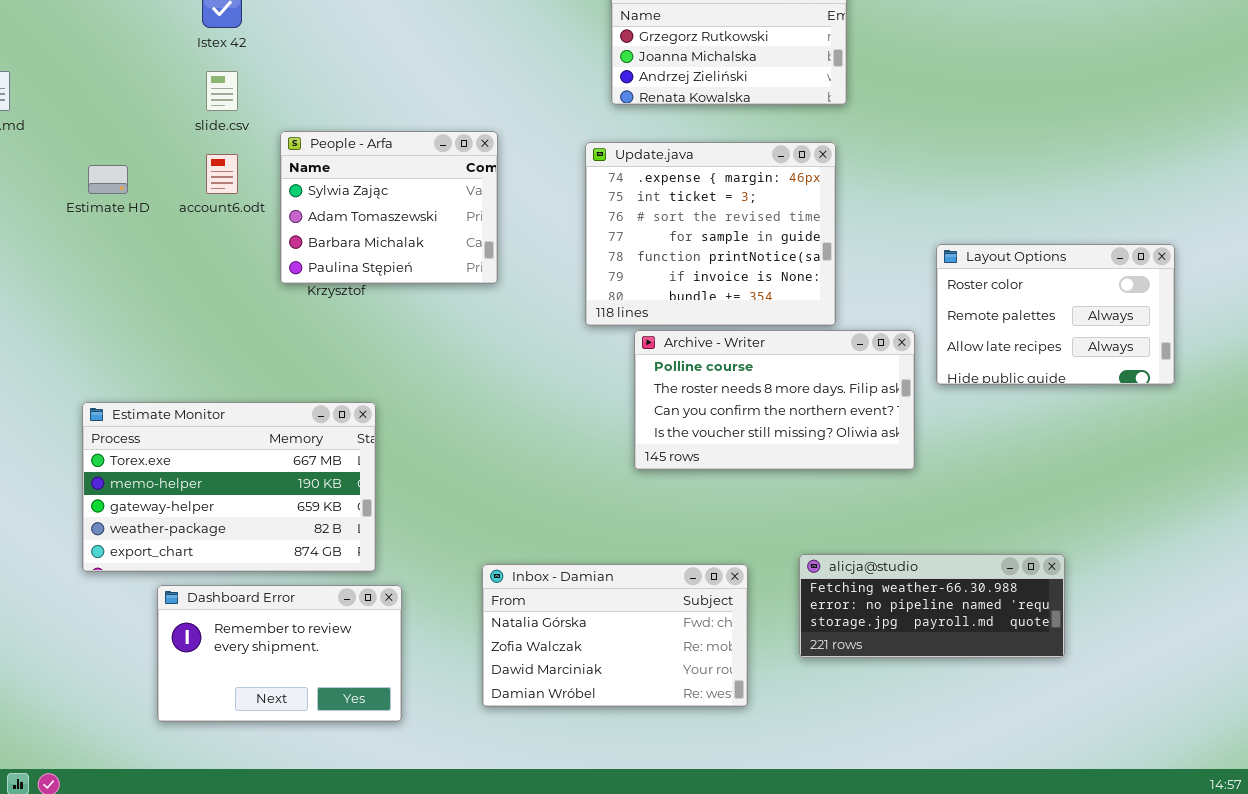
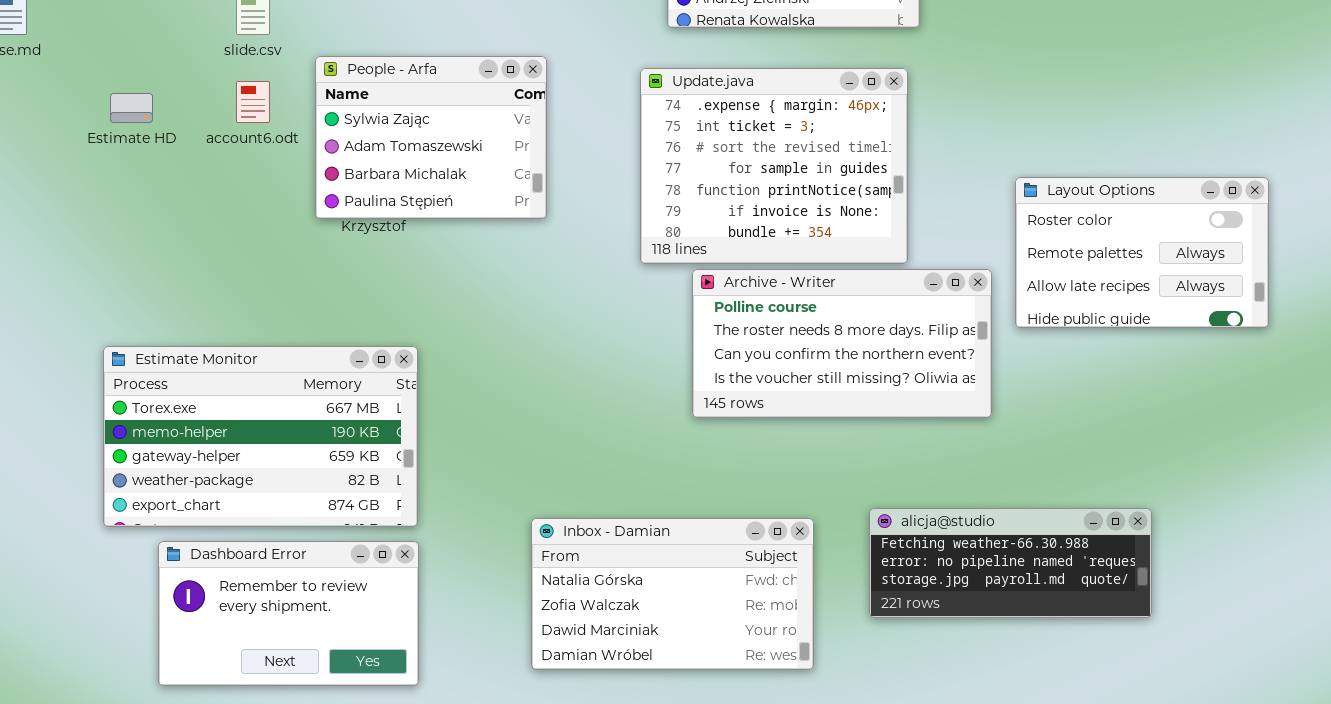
Dashboard Error: [157,585,402,722] -> [158,541,419,686], moved

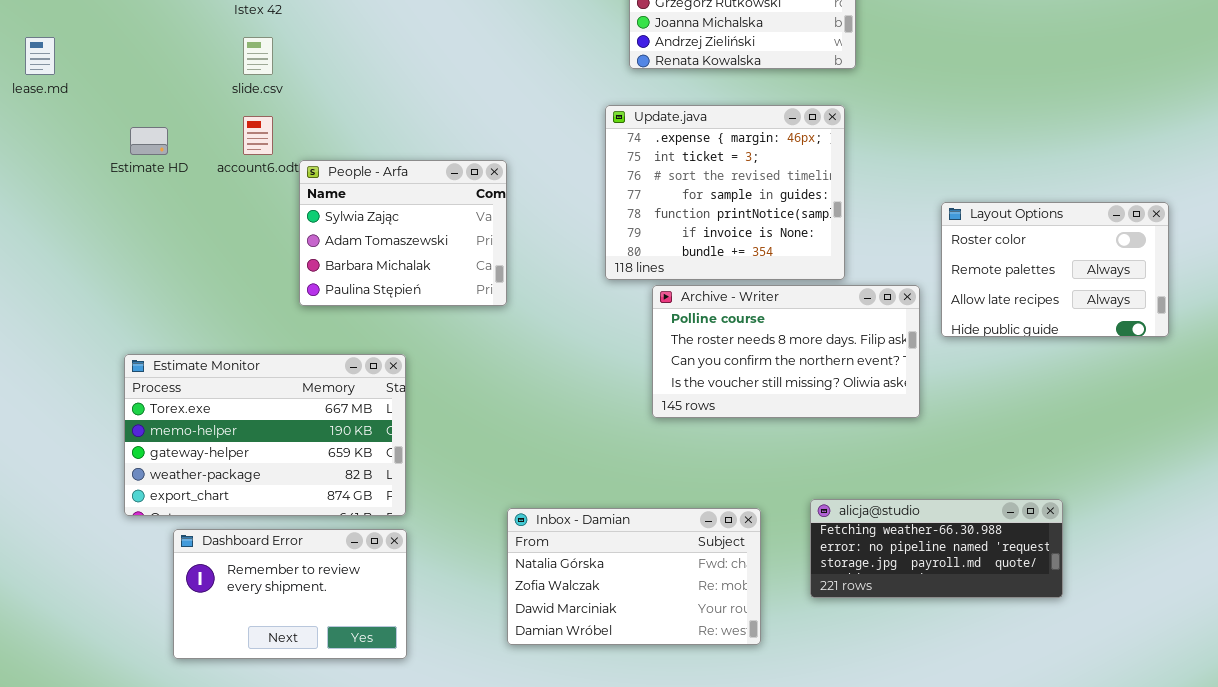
People - Arfa: [315,56,547,219] -> [299,160,507,306], moved

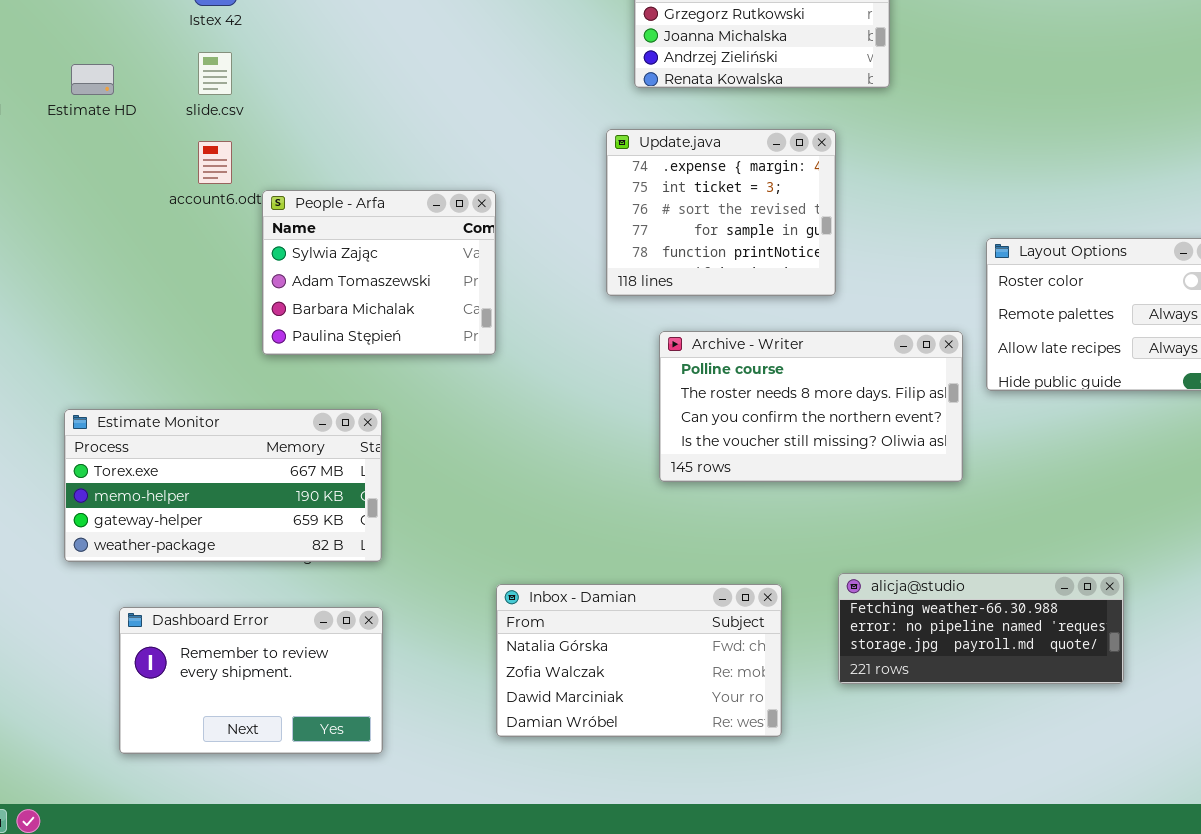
Update.java: [605,105,845,280] -> [606,129,836,296], resized
Estimate HD: [130,127,168,155] -> [71,64,114,95], moved
Estimate Monitor: [124,354,406,516] -> [64,409,382,562], resized

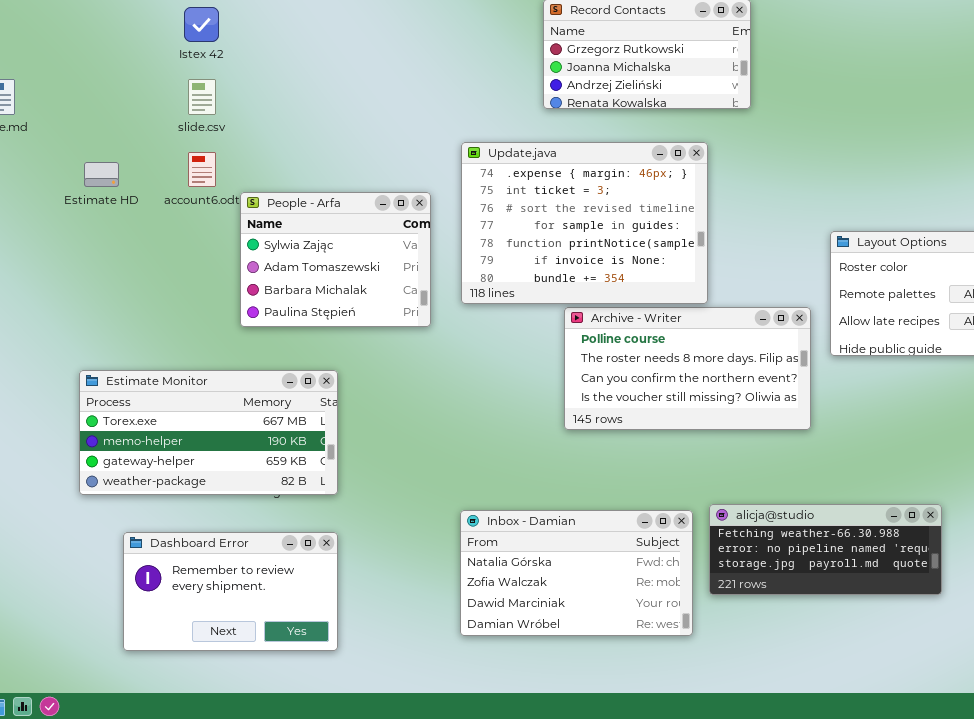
Estimate HD: [71,64,114,95] -> [84,162,119,187], moved
Update.java: [606,129,836,296] -> [461,142,708,304], resized
Inbox - Damian: [496,584,782,737] -> [460,510,693,636], moved

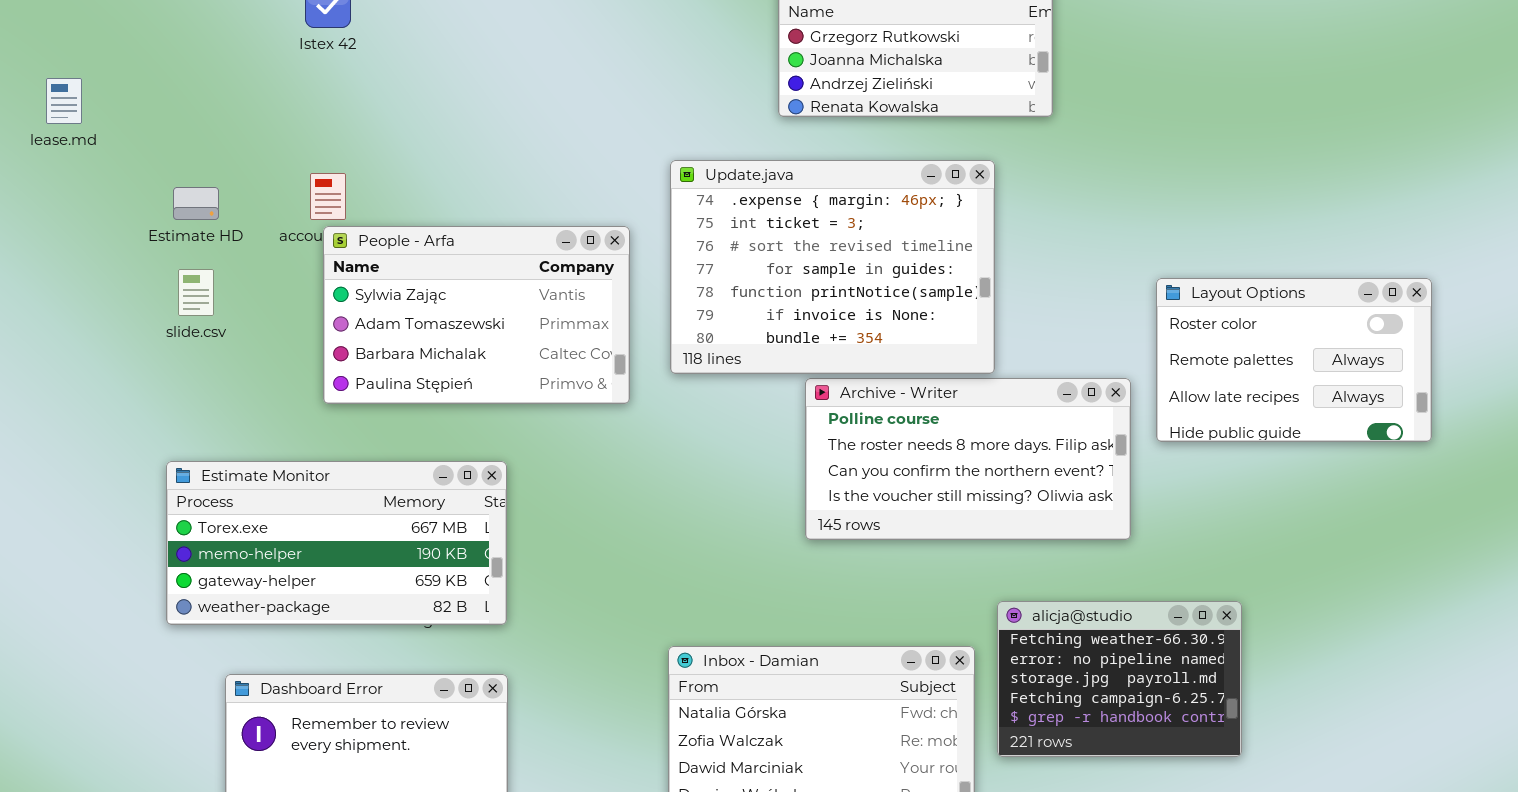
slide.csv: [188,79,216,115] -> [178,269,214,316], moved
People - Arfa: [240,192,431,327] -> [323,226,630,404], resized
alicja@studio: [709,504,942,595] -> [997,601,1242,757], resized

